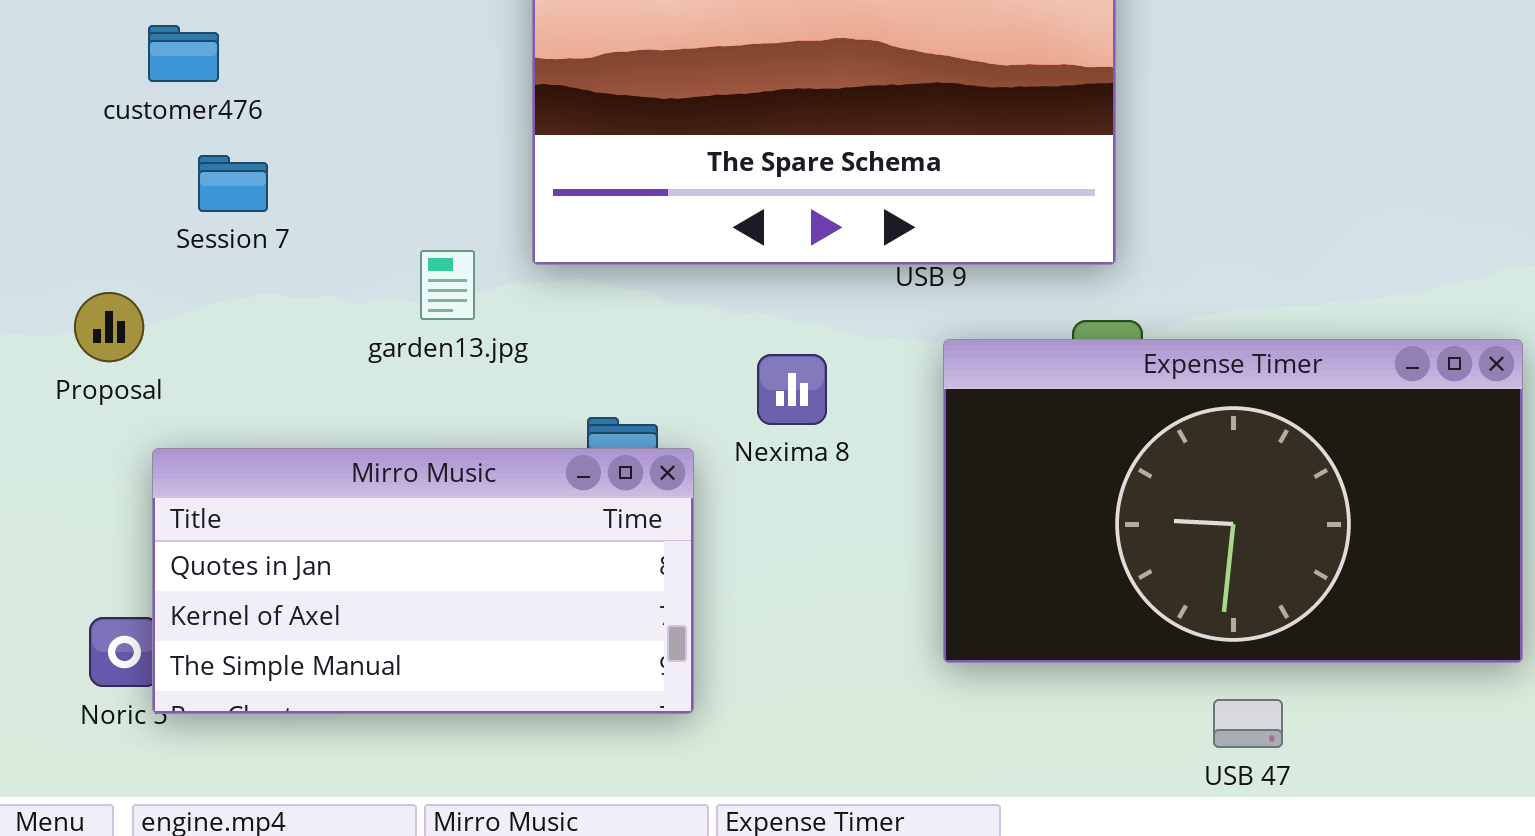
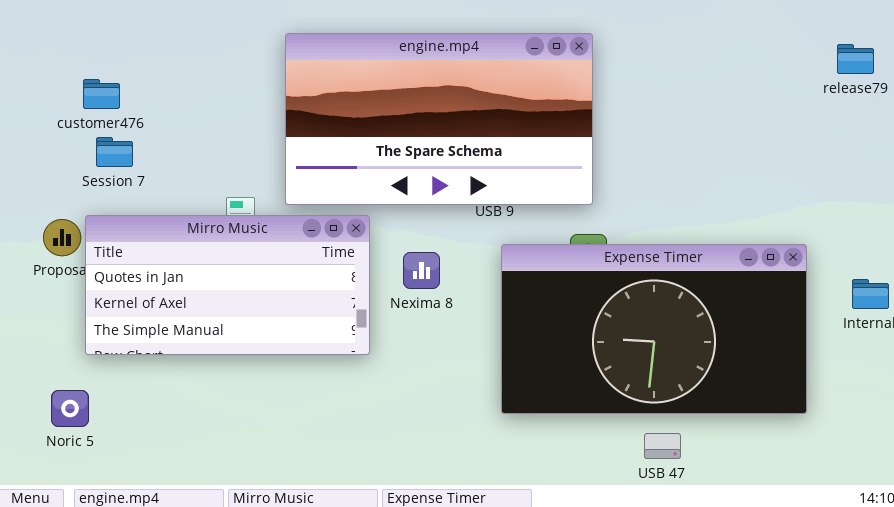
Session 7: [198,155,268,212] -> [96,137,133,167], moved
Mirro Music: [152,448,694,714] -> [85,215,370,355], moved

